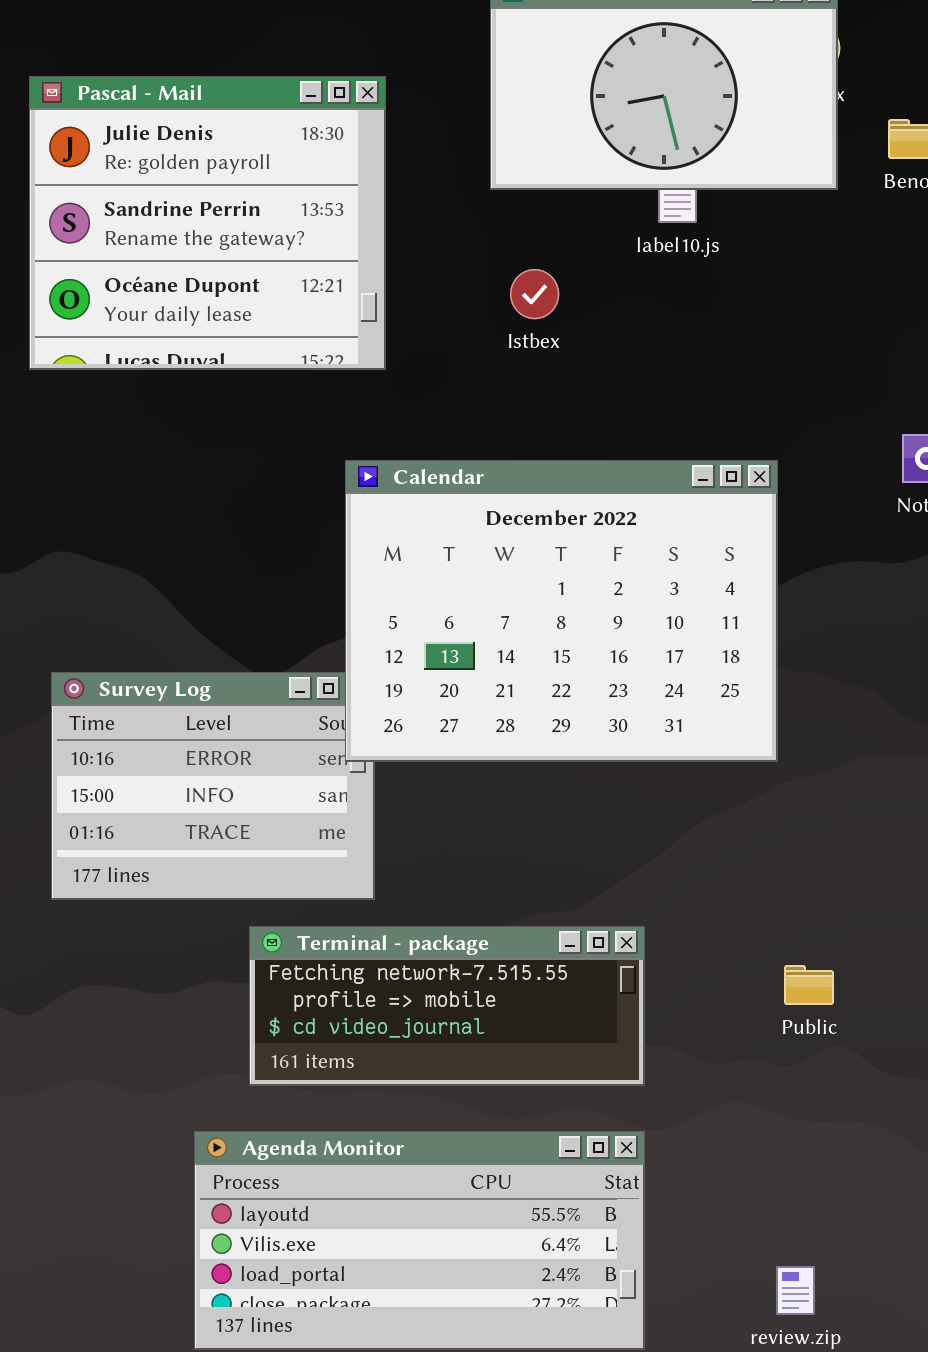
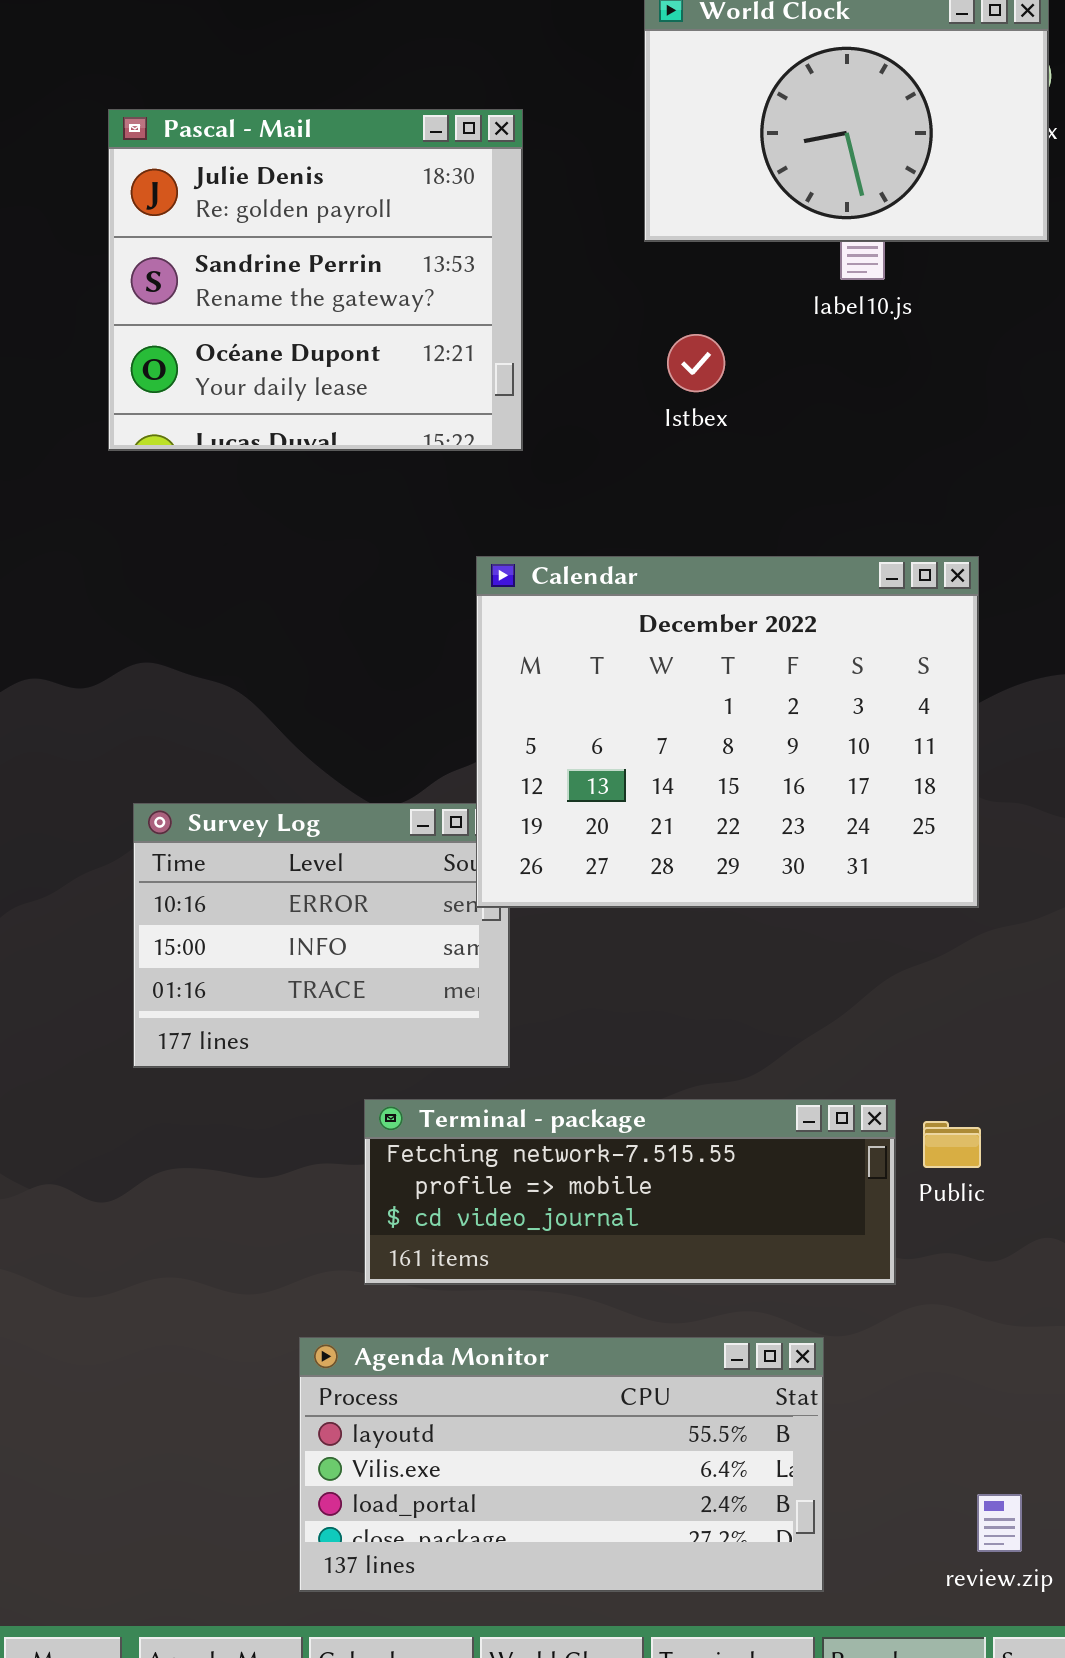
Terminal - package: [249,926,645,1086] -> [364,1099,896,1285], resized
Public: [784,965,834,1005] -> [923,1121,981,1168], moved

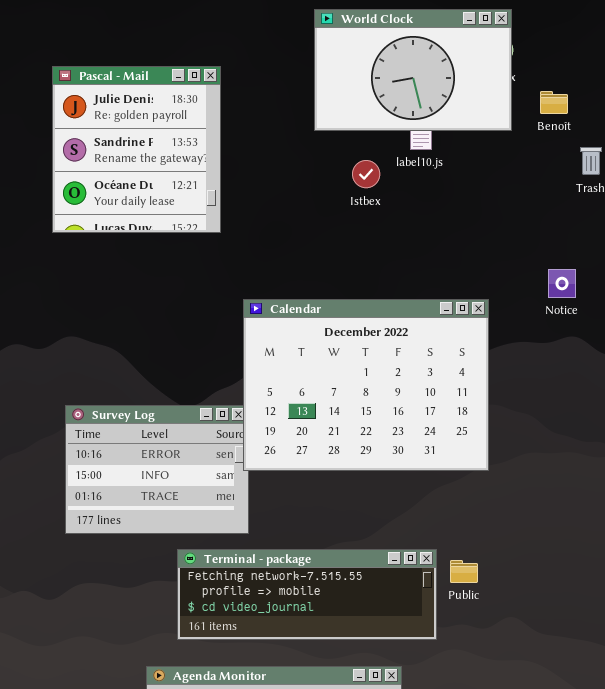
Pascal - Mail: [108,109,523,451] -> [52,66,221,233], resized
Istbex: [667,334,725,392] -> [352,160,380,188], moved
Calendar: [476,556,979,908] -> [243,299,489,471], moved

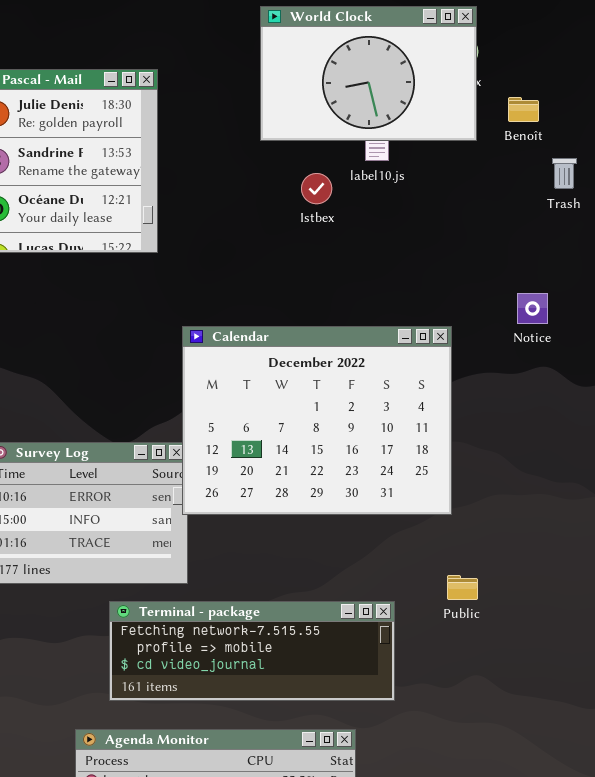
Public: [450,560,478,583] -> [447,575,478,600], moved

